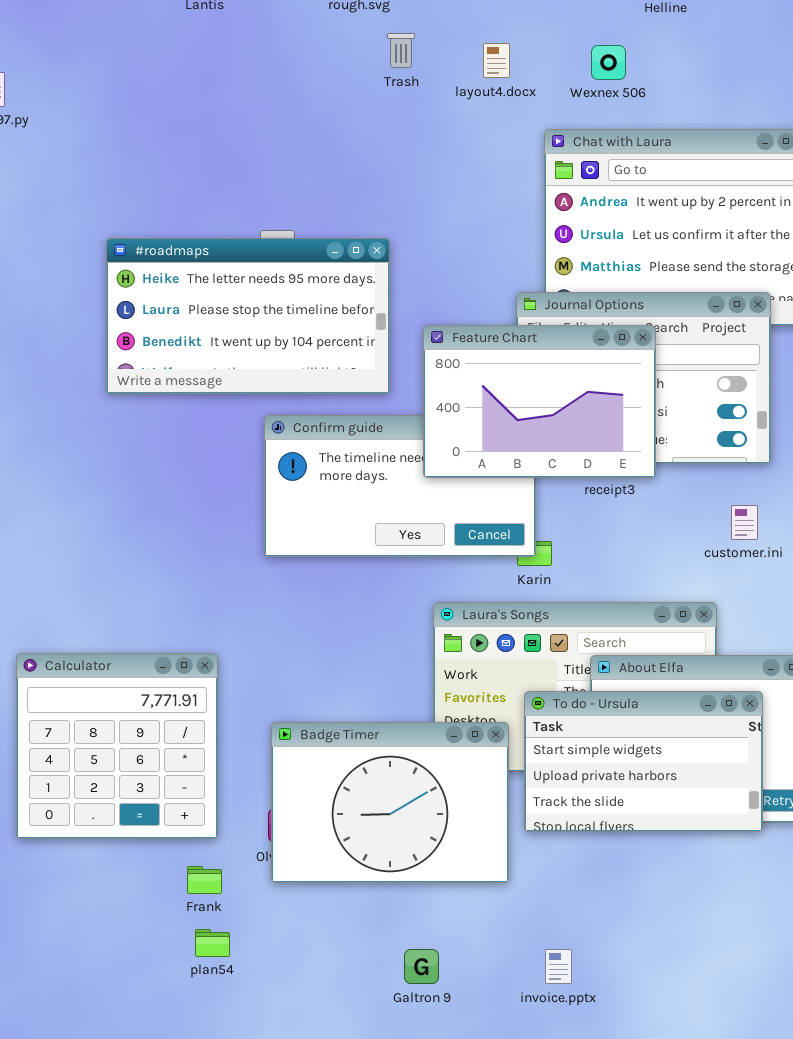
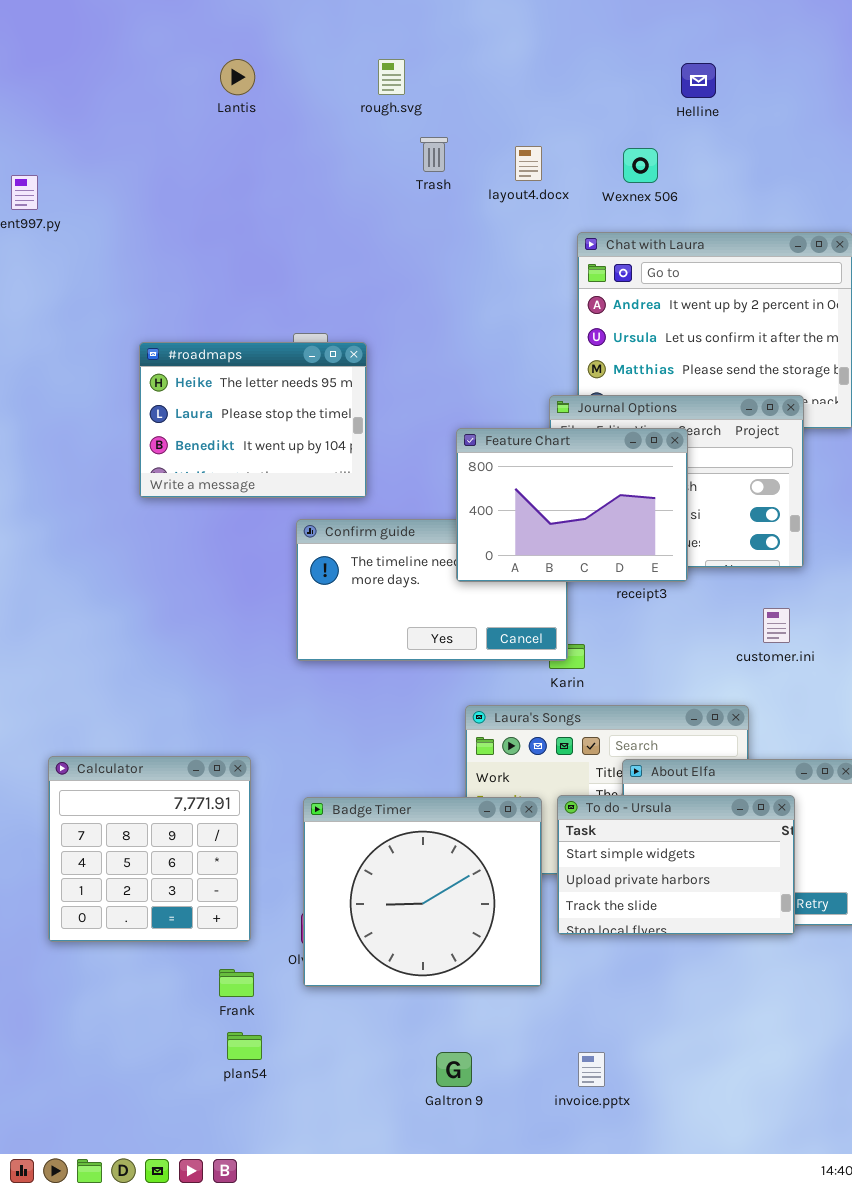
#roadmaps: [106,238,390,394] -> [139,342,367,498], resized
Badge Timer: [271,722,509,883] -> [303,797,542,987], resized

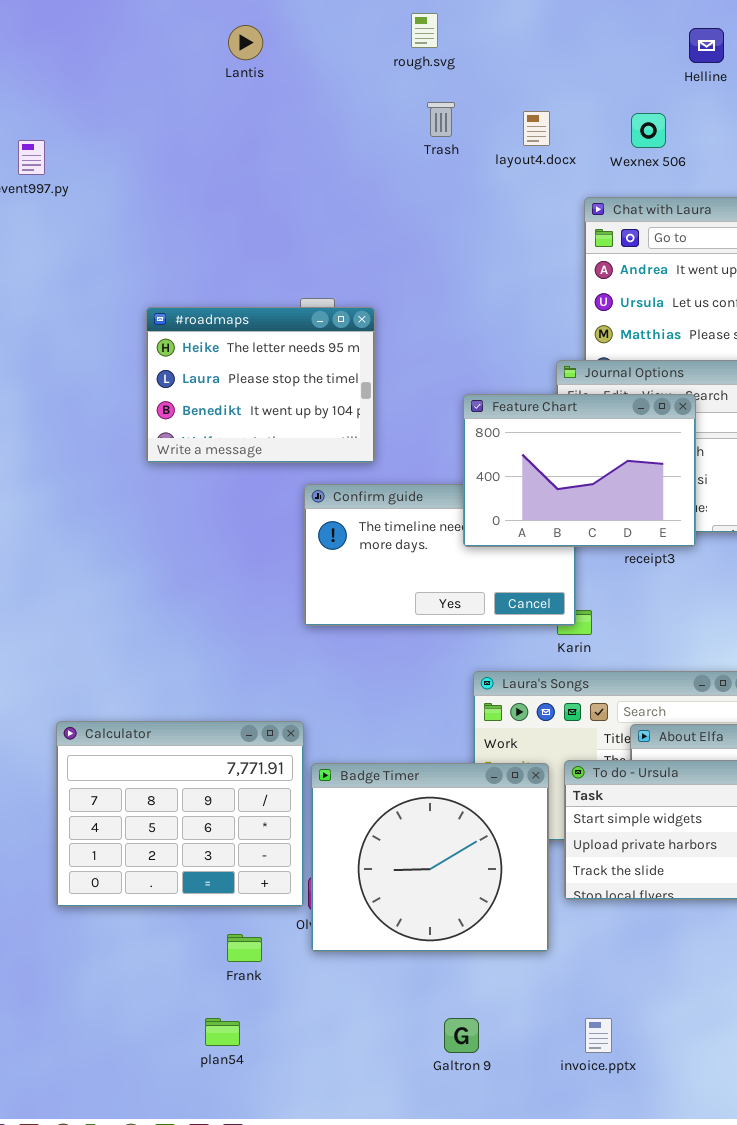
rough.svg: [378,59,405,95] -> [411,13,438,48], moved
Calculator: [48,756,251,942] -> [56,721,304,907], resized
plan54: [227,1032,262,1060] -> [205,1018,240,1046], moved

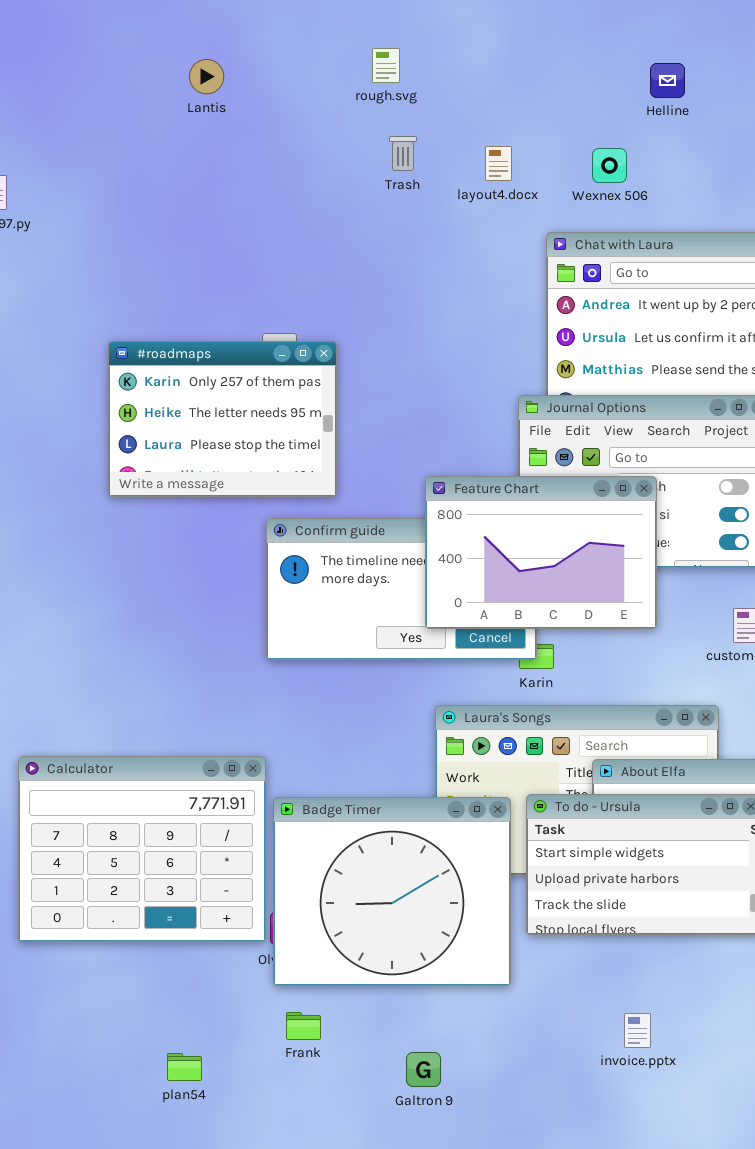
#roadmaps: [146,307,375,463] -> [108,341,337,497], scrolled up 1 row
Feature Chart: [463,394,696,547] -> [425,476,657,629], moved
Frank: [227,934,262,962] -> [286,1012,321,1040], moved
invoice.pptx: [585,1018,612,1053] -> [624,1013,651,1048], moved

